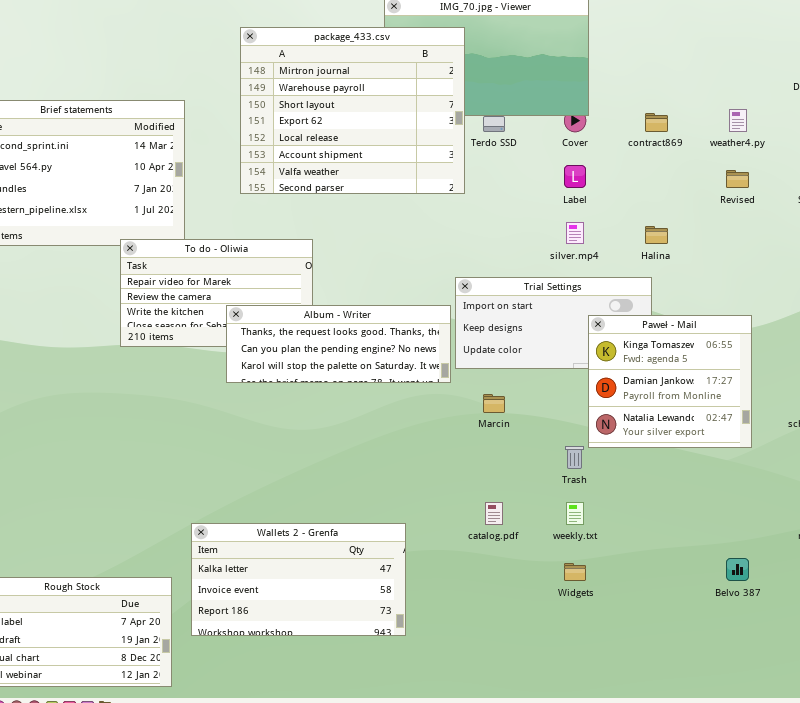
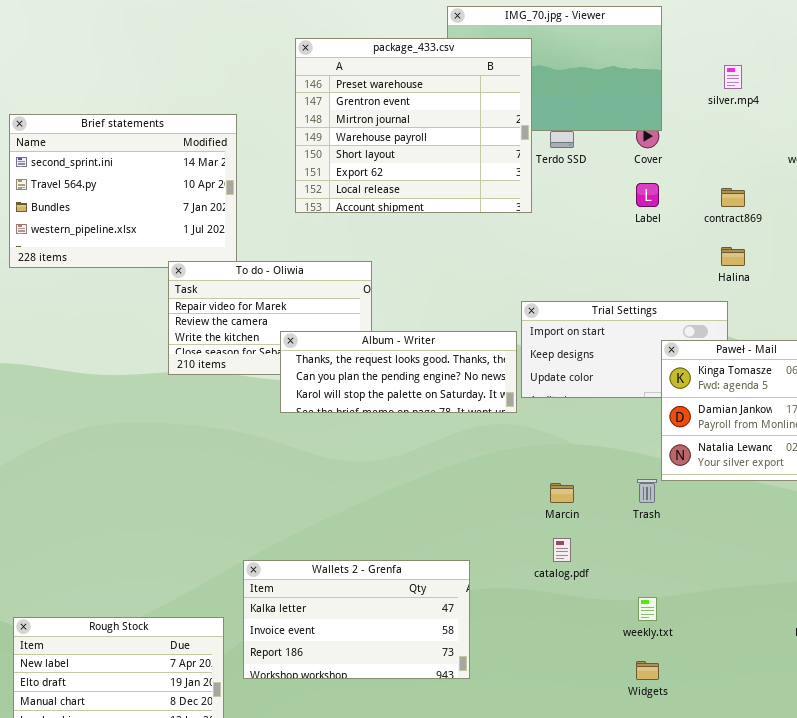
package_433.csv: [240,27,465,194] -> [295,38,532,213], scrolled up 2 rows
contract869: [645,113,668,132] -> [721,188,745,207], moved
silver.mp4: [566,222,584,244] -> [724,65,742,89], moved
Marcin: [483,394,505,413] -> [550,483,574,503], moved
weekly.txt: [566,502,584,525] -> [638,597,657,621], moved
Widgets: [564,563,586,581] -> [636,661,659,680], moved

